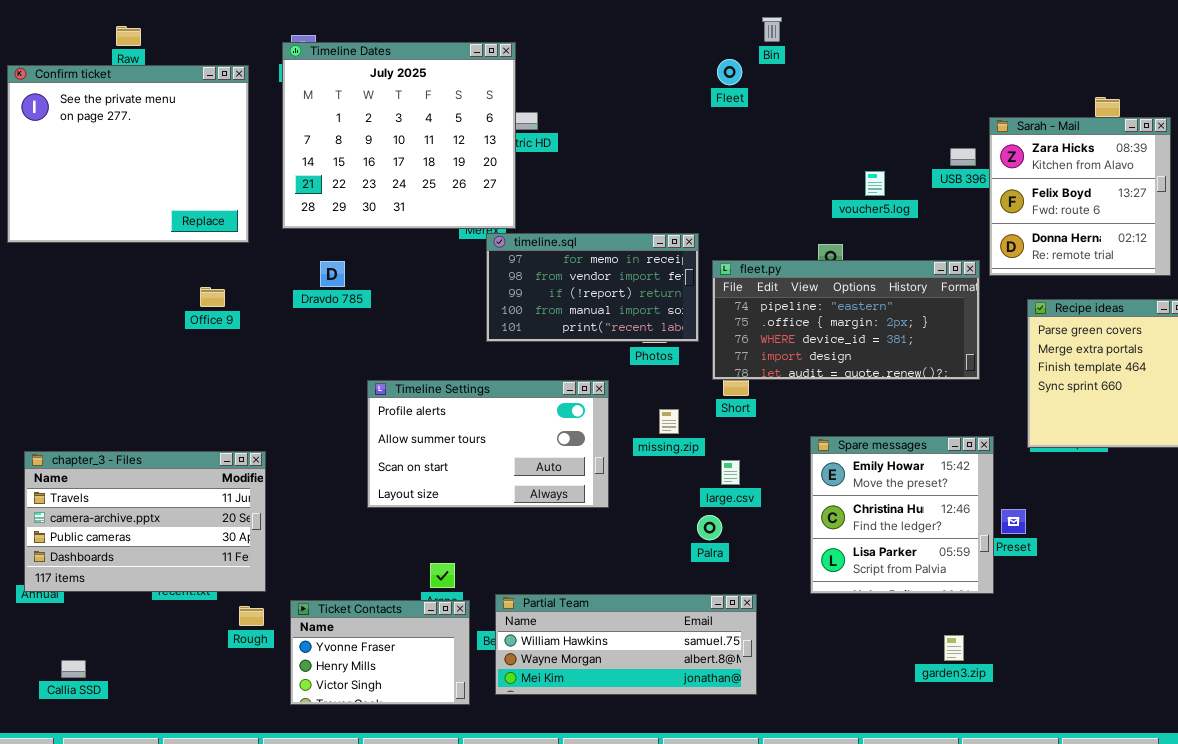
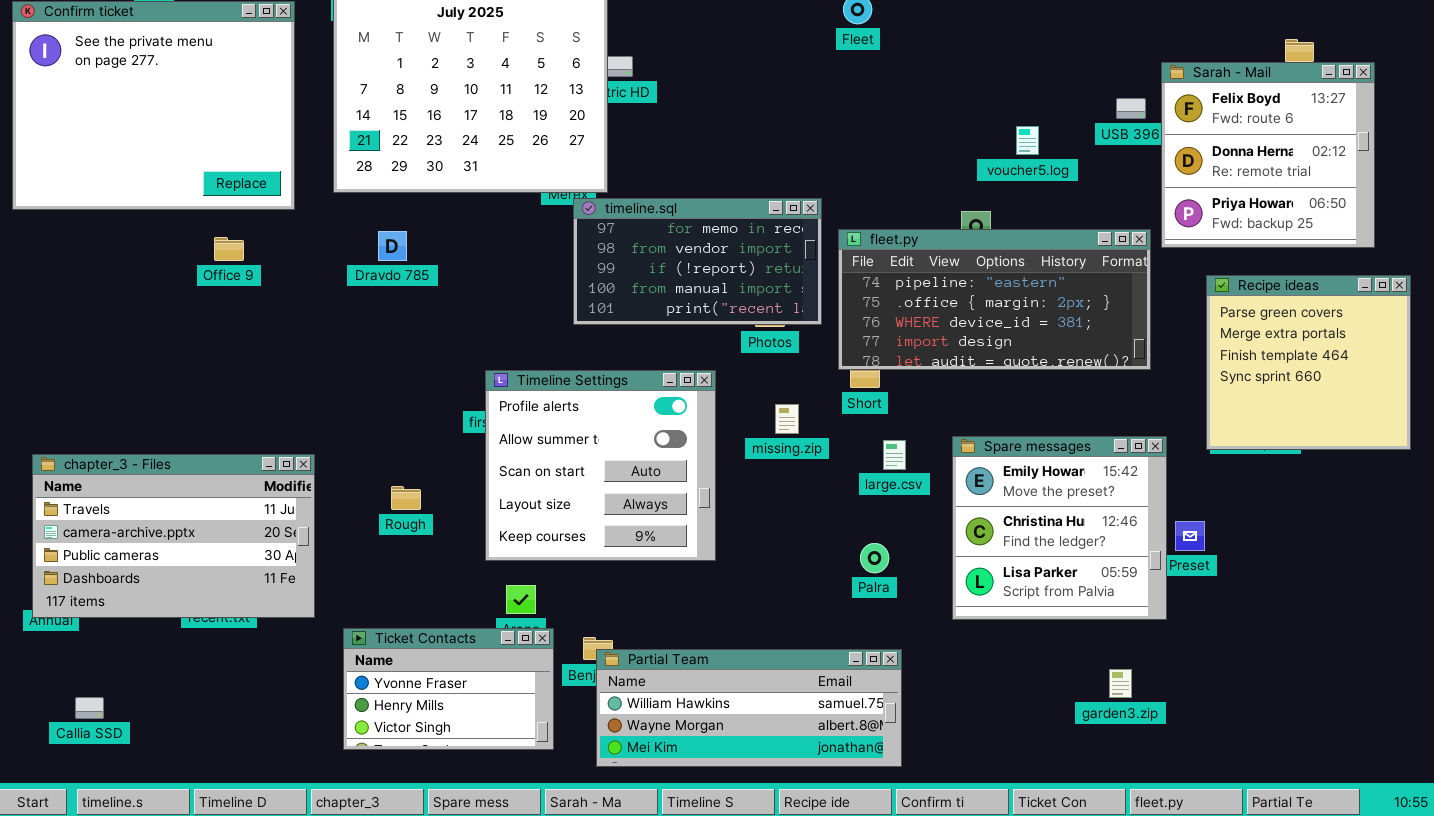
Sarah - Mail: [989,117,1171,276] -> [1161,62,1375,248], scrolled down 1 row
Office 9: [200,287,225,307] -> [214,237,244,261], moved
Timeline Settings: [367,380,609,508] -> [485,370,716,561], resized
large.csv: [721,460,740,485] -> [883,440,906,470], moved
Palra: [697,515,722,540] -> [860,543,889,573], moved
Partial Team: [495,594,757,695] -> [596,649,902,767], moved
Rough: [239,606,264,626] -> [391,486,421,510], moved

